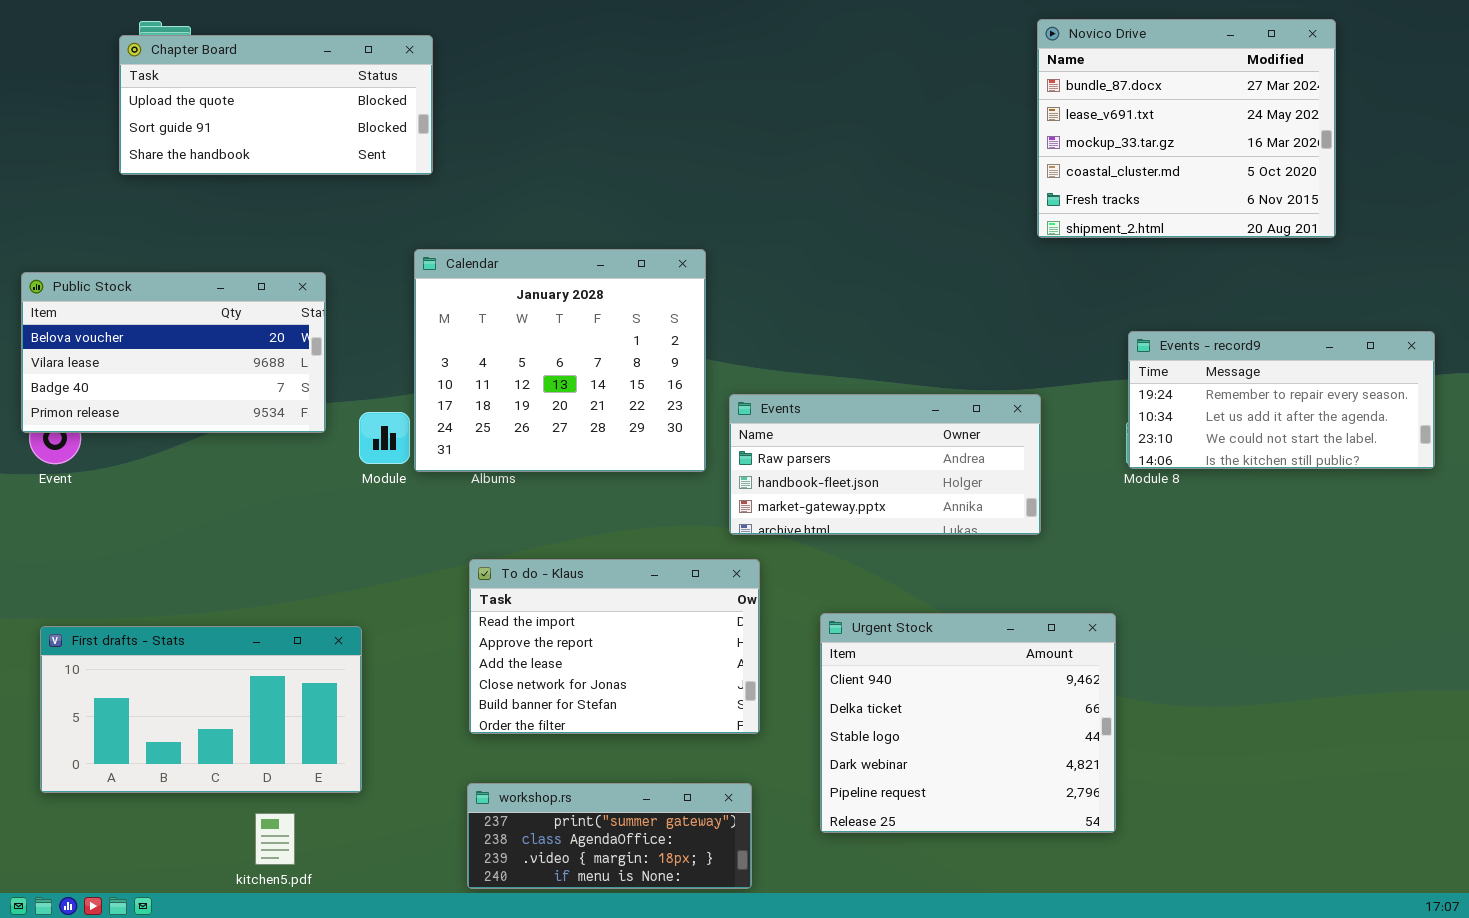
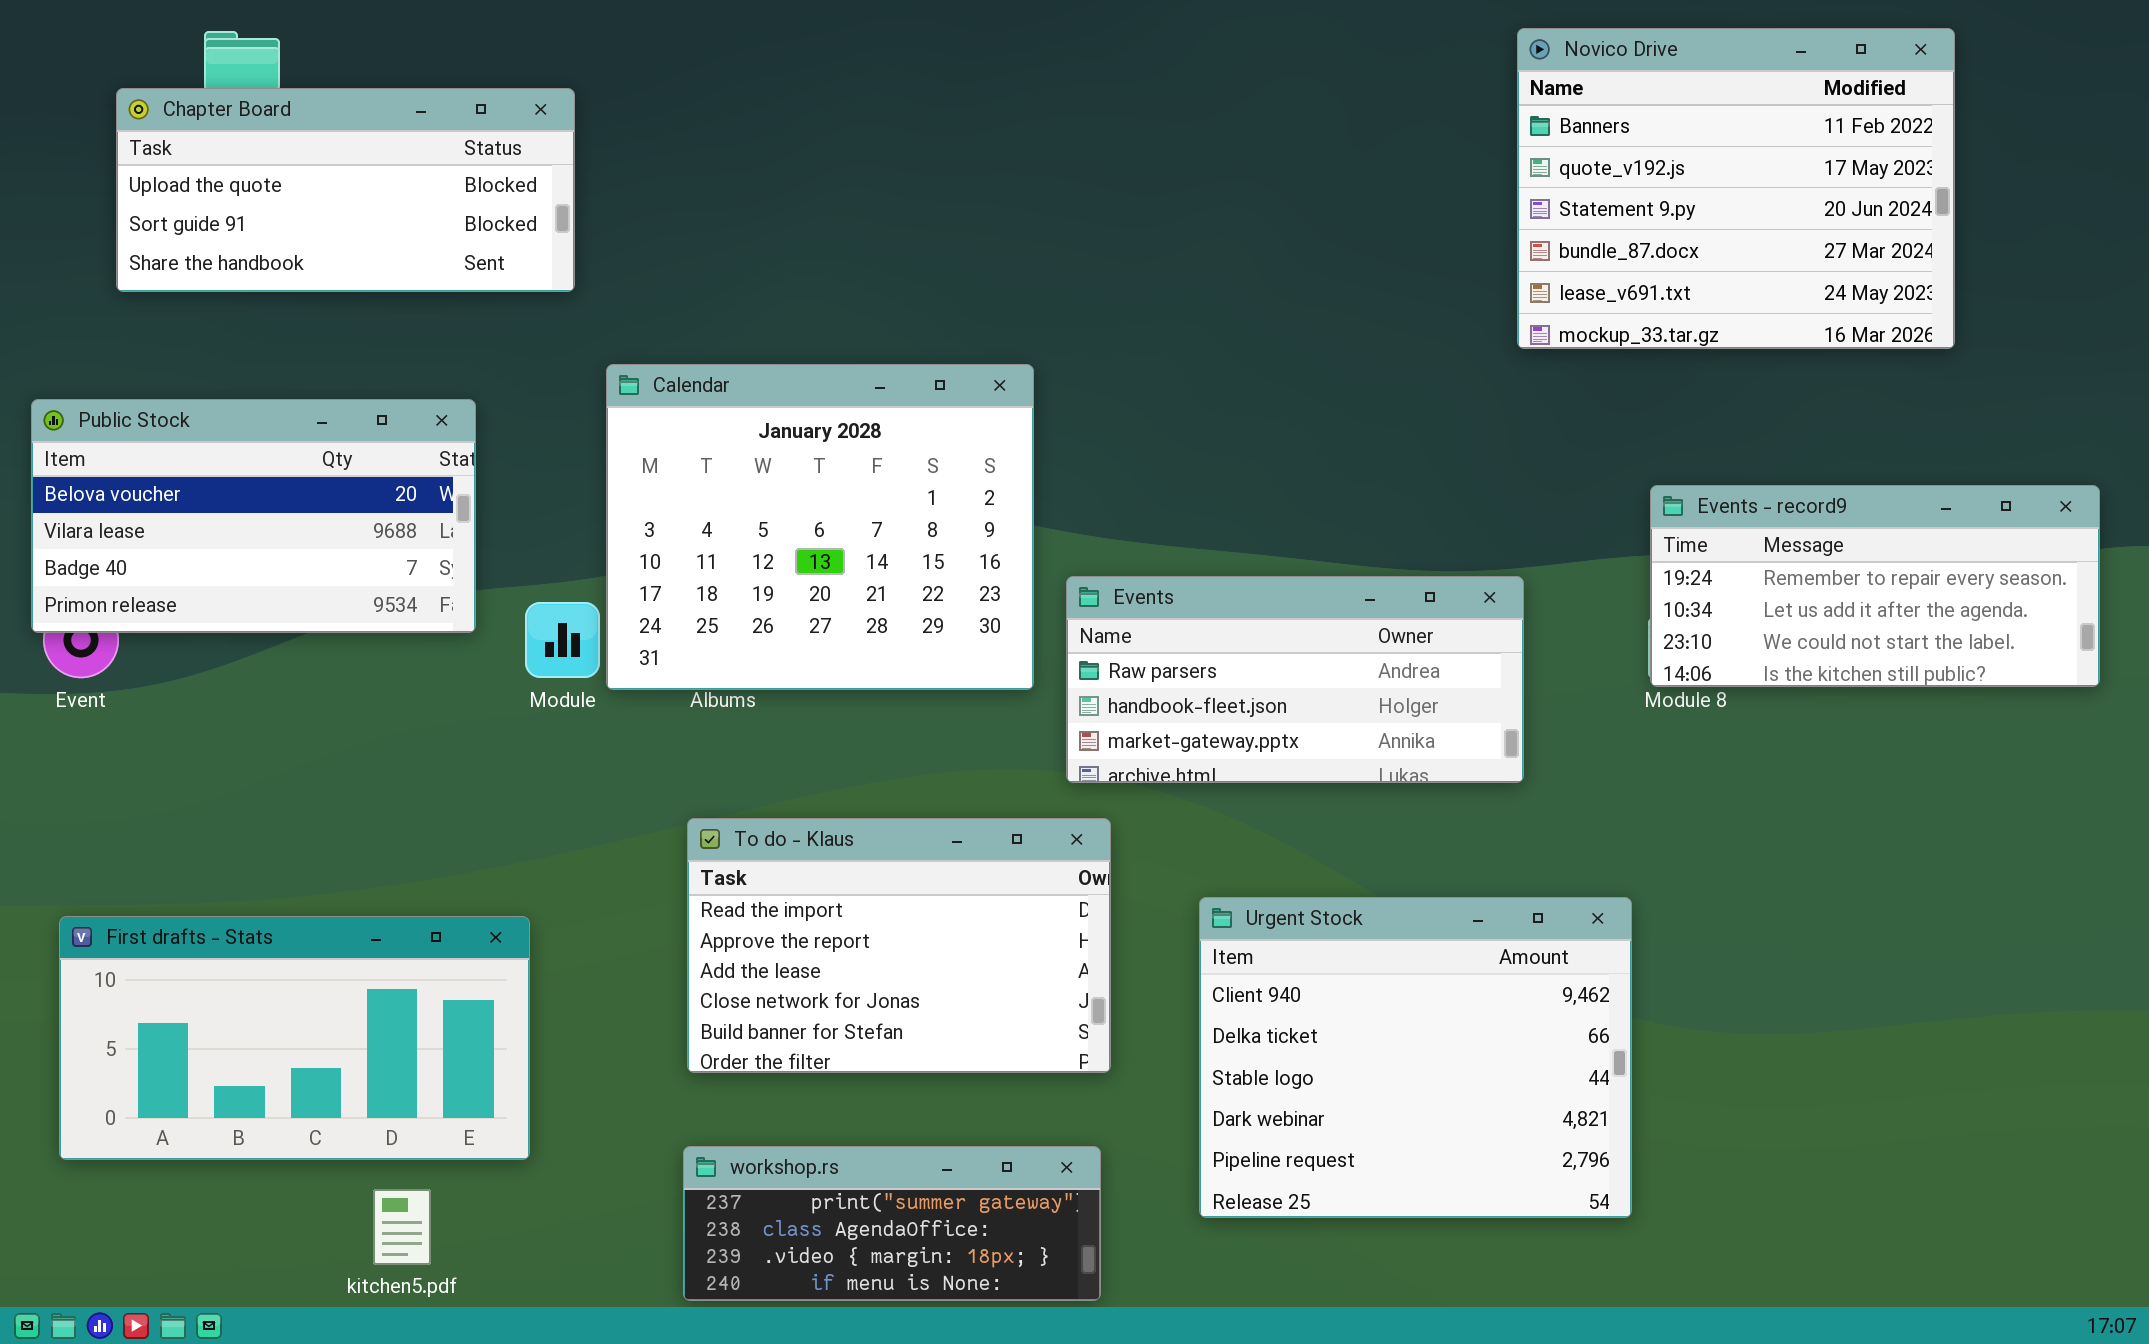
Novico Drive: [1037,19,1336,238] -> [1517,28,1955,349], scrolled up 3 rows
Chapter Board: [119,35,433,175] -> [116,88,575,292], moved

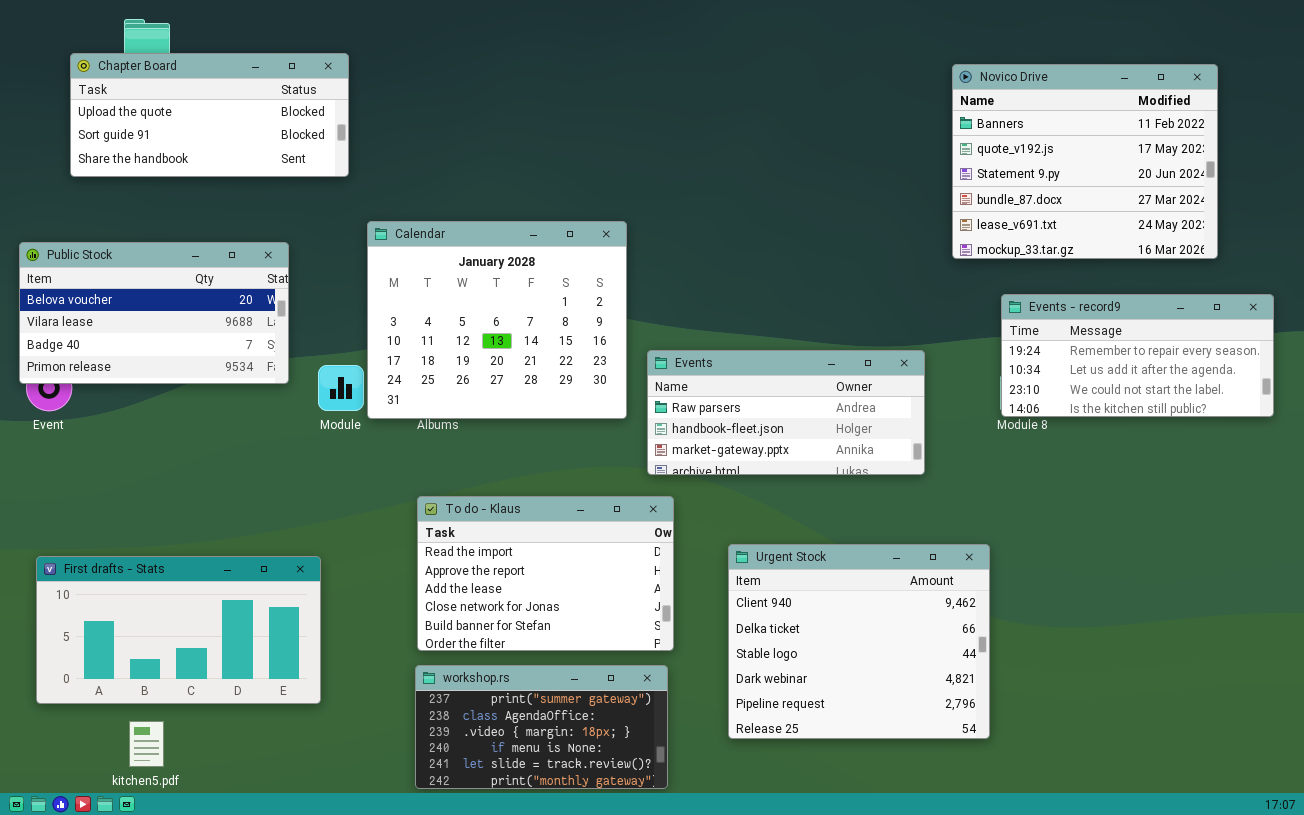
Novico Drive: [1517,28,1955,349] -> [952,64,1218,259], moved
workshop.rs: [683,1146,1101,1301] -> [415,665,668,789], resized
kitchen5.pdf: [373,1189,431,1265] -> [129,721,164,767], moved

